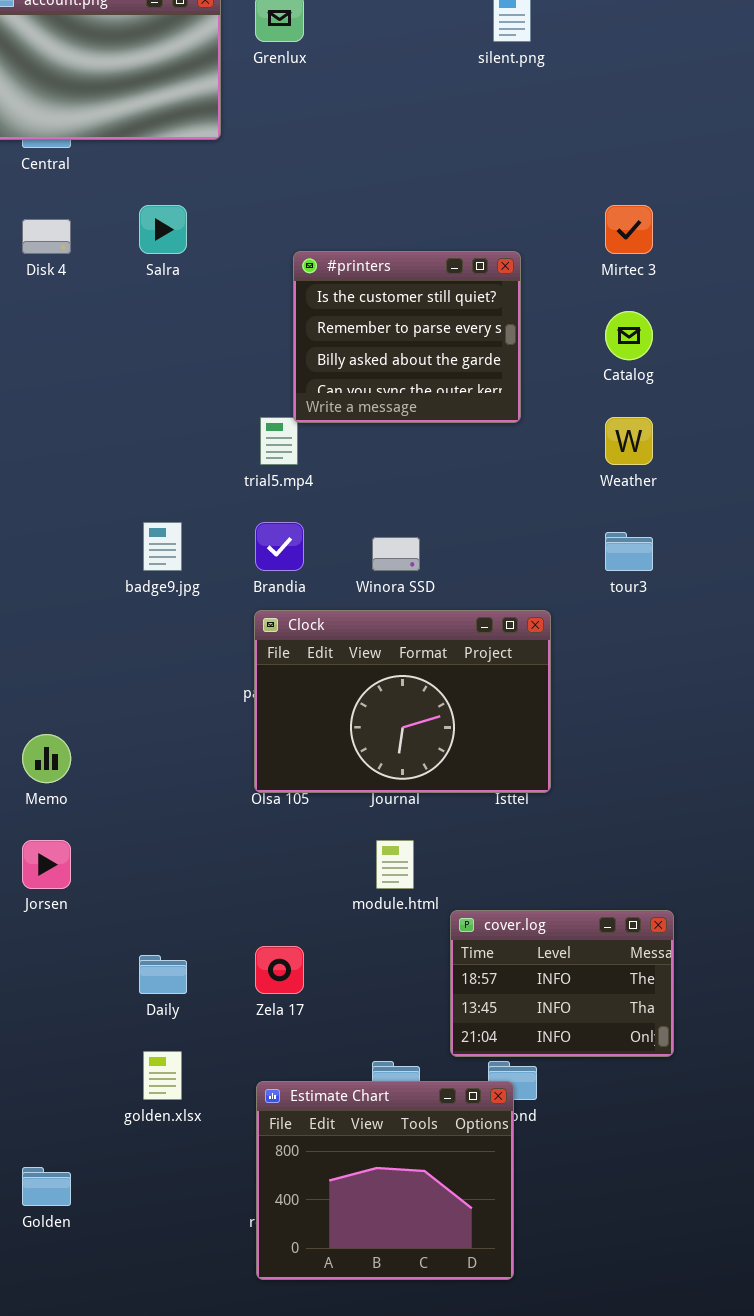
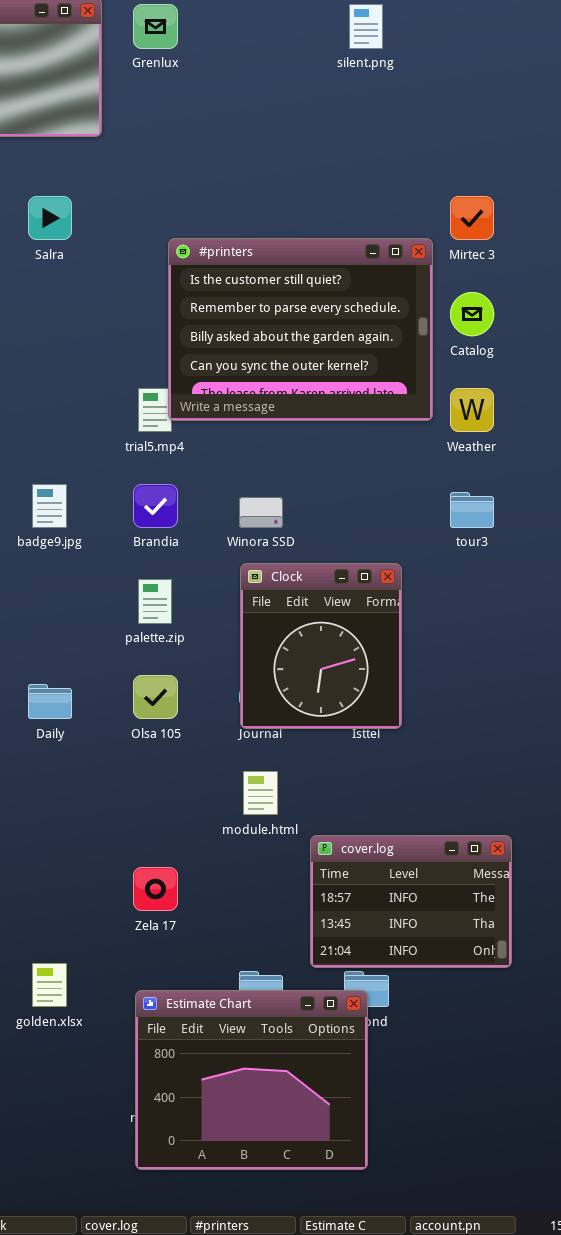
#printers: [293,251,521,423] -> [168,238,433,421], resized
Clock: [254,610,551,793] -> [240,563,402,729], resized
Daily: [139,955,187,994] -> [28,684,72,719], moved

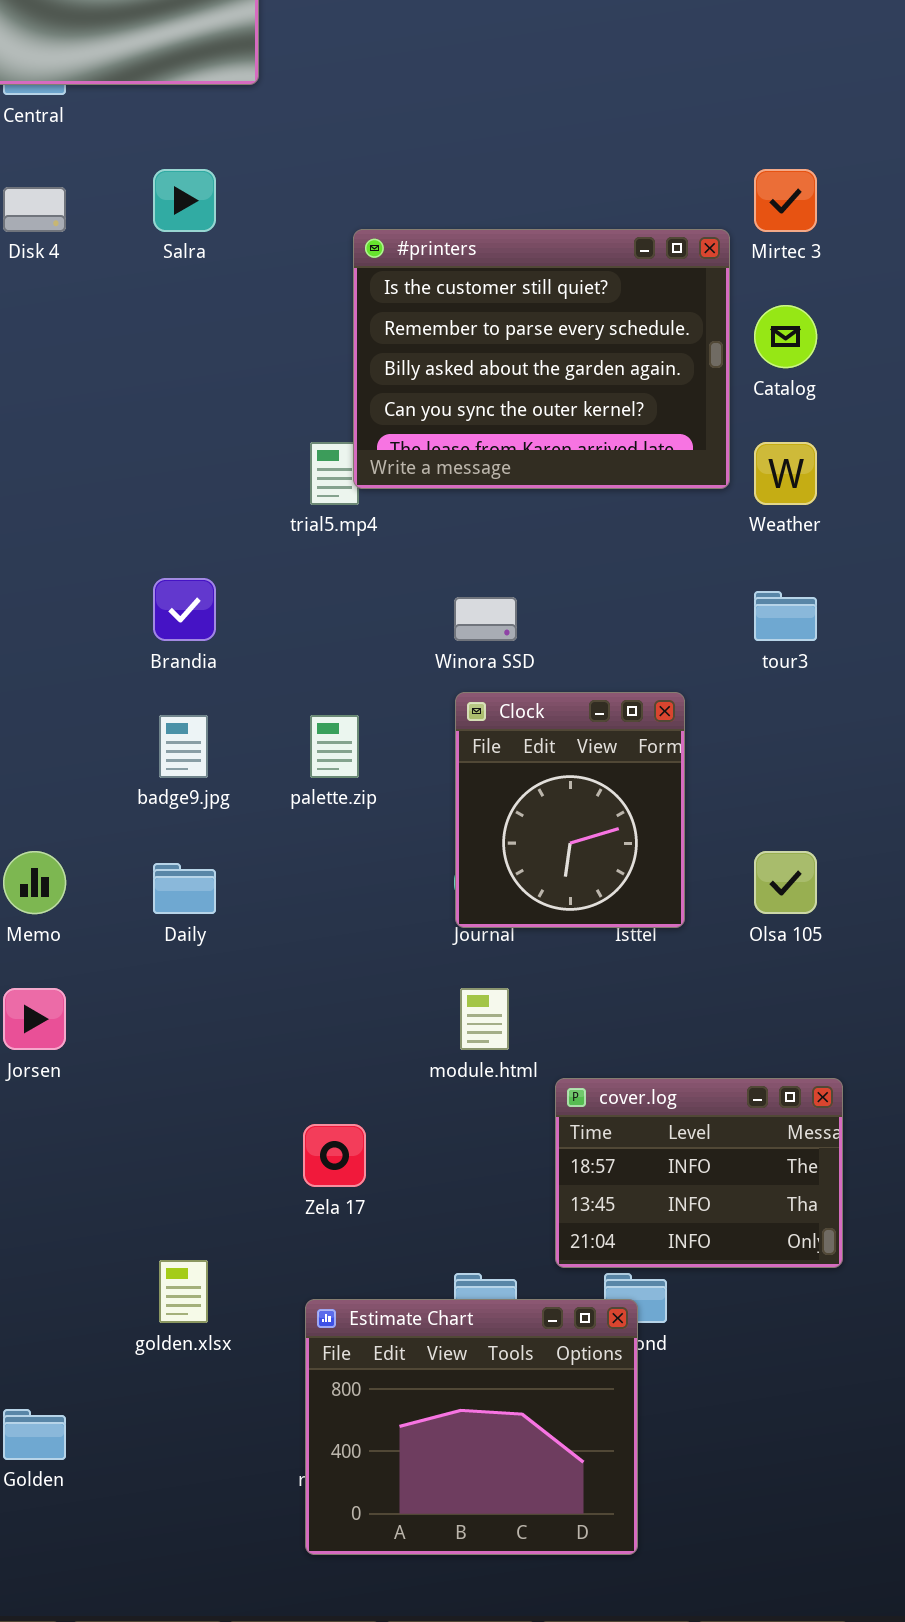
badge9.jpg: [32,484,67,528] -> [159,715,208,778], moved
Brandia: [133,484,178,528] -> [153,578,216,641], moved
Olsa 105: [133,675,178,719] -> [754,851,817,914], moved

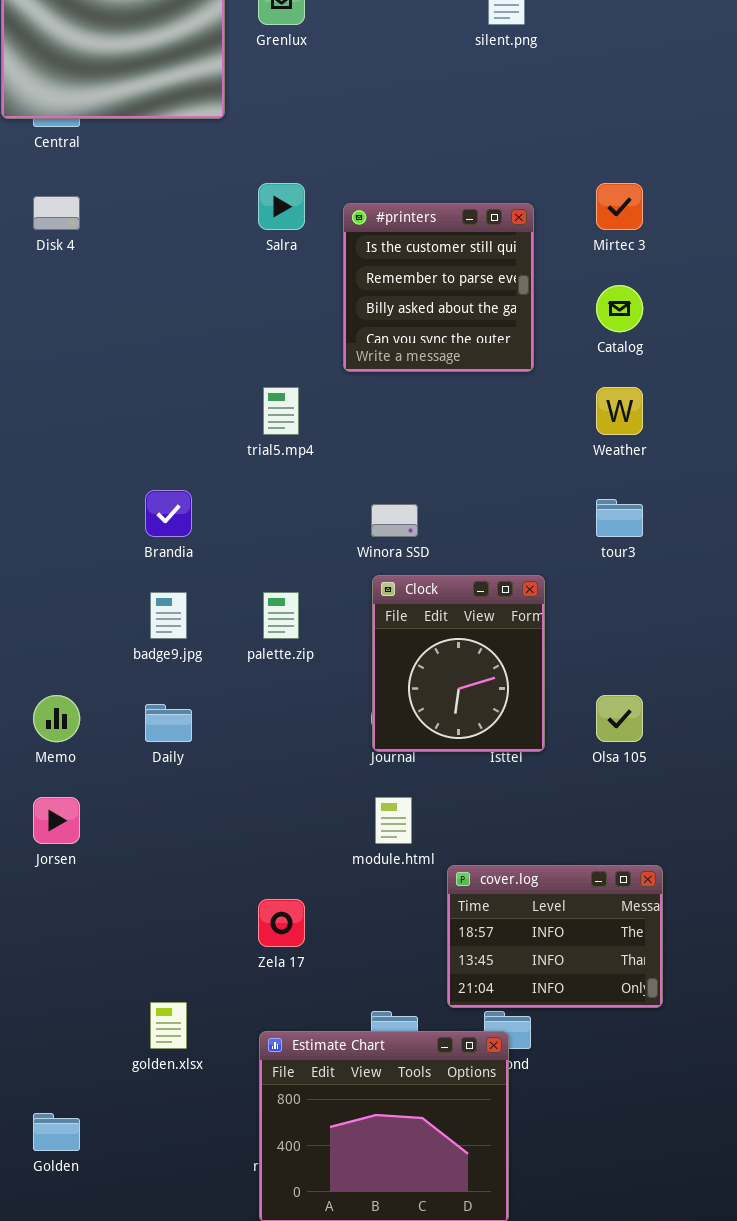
Salra: [153,169,216,232] -> [258,183,305,230], moved
#printers: [353,229,730,489] -> [343,203,534,372], moved, resized

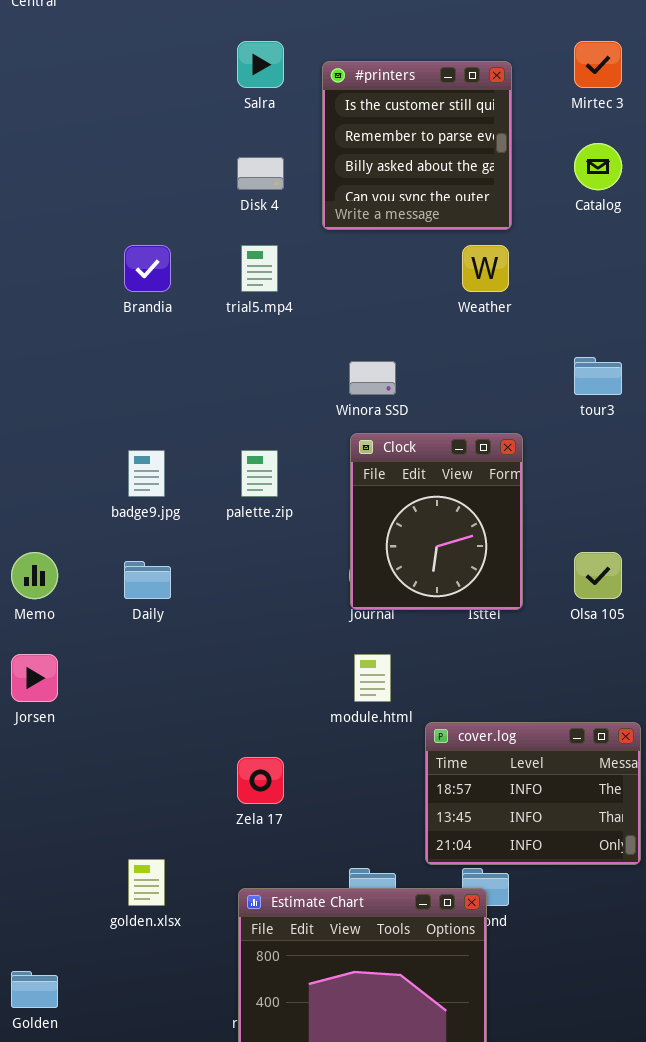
Disk 4: [33,196,80,230] -> [237,157,284,190], moved
Weather: [596,387,643,435] -> [462,245,509,292], moved
Brandia: [145,490,192,537] -> [124,245,171,292], moved

